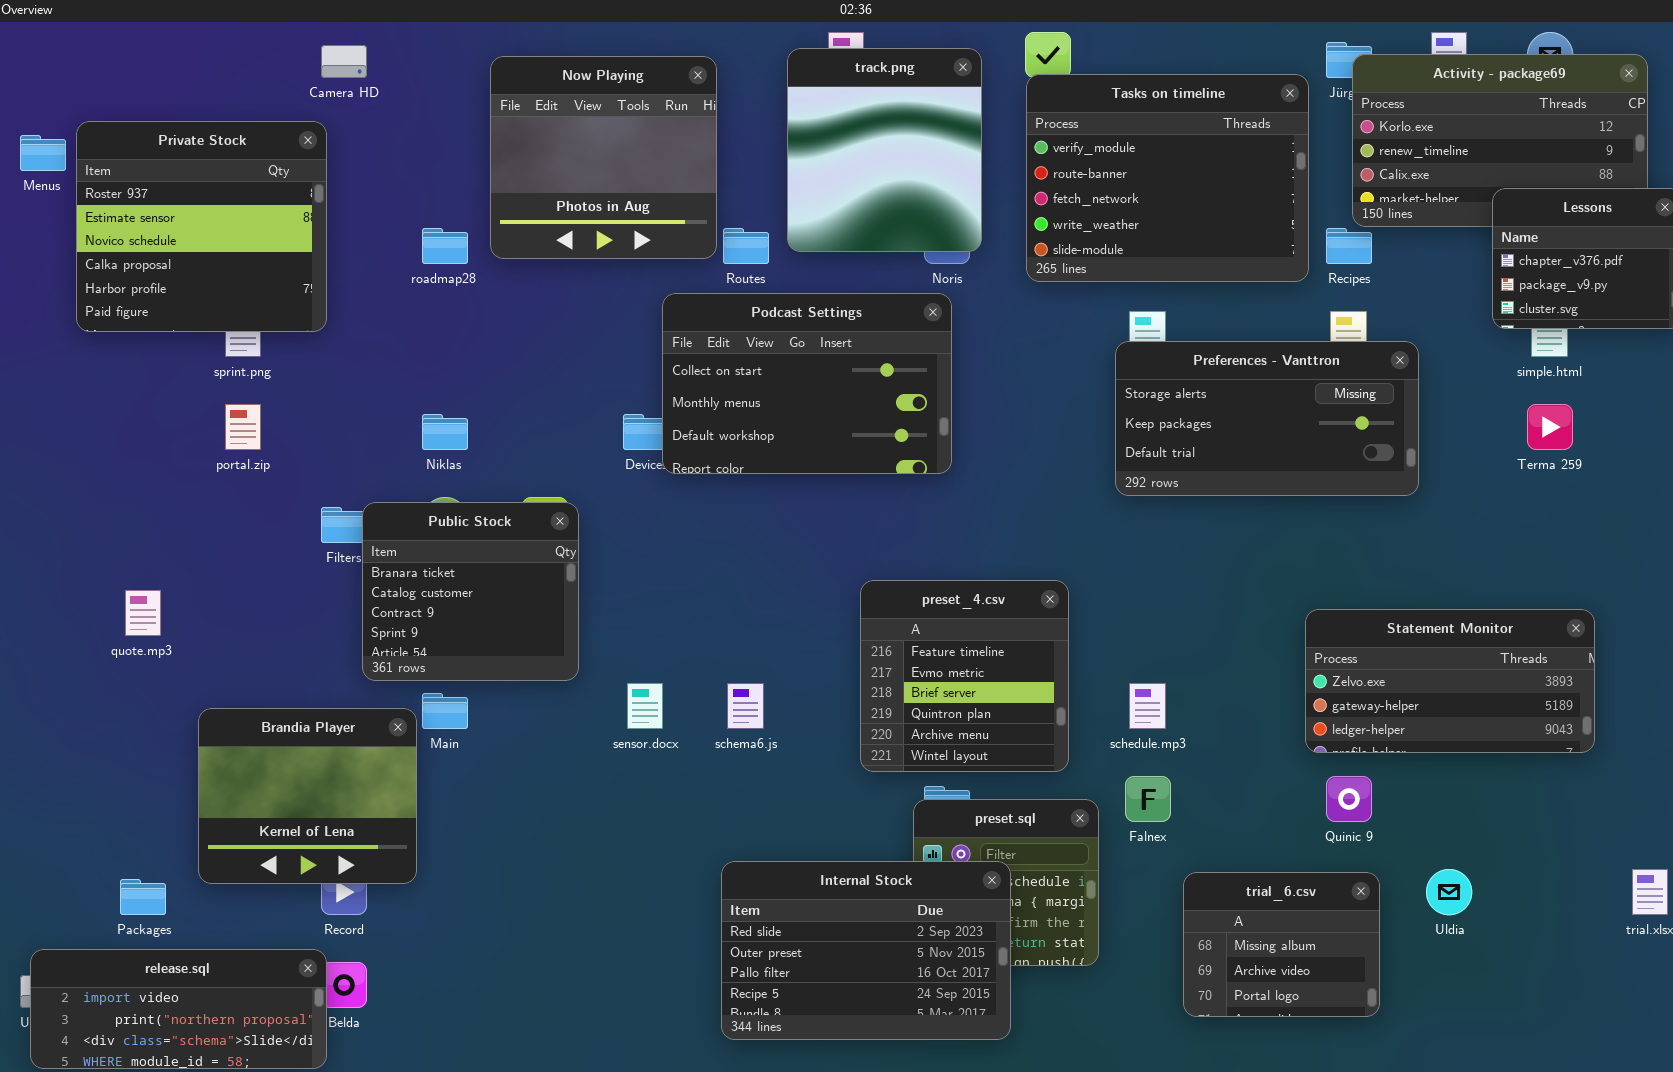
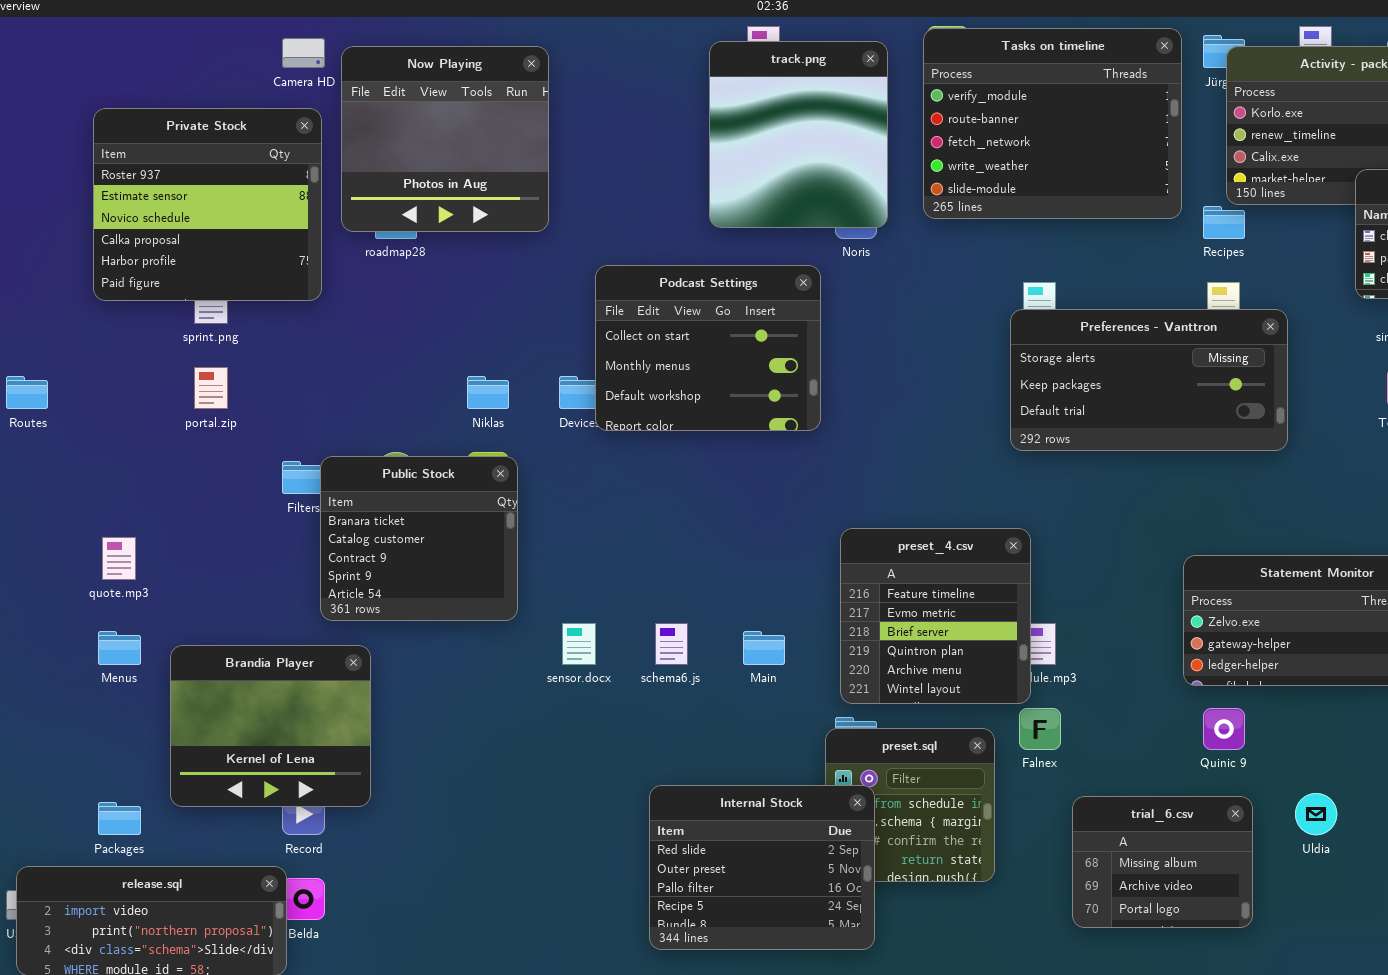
Now Playing: [490,56,717,259] -> [341,46,549,232], moved
Tasks on timeline: [1026,74,1309,282] -> [923,28,1182,219], moved
Private Stock: [76,121,327,332] -> [93,108,322,301], moved
Menus: [20,135,66,171] -> [98,631,141,665], moved
Routes: [723,228,769,264] -> [6,376,48,409], moved
Podcast Settings: [662,293,952,474] -> [595,265,821,431], resized
Niklas: [422,414,468,450] -> [467,376,509,409], moved
preset_4.csv: [860,580,1069,772] -> [840,528,1031,704], moved
Main: [422,693,468,729] -> [743,631,785,665], moved
Internal Stock: [721,861,1011,1040] -> [649,785,875,950], resized

